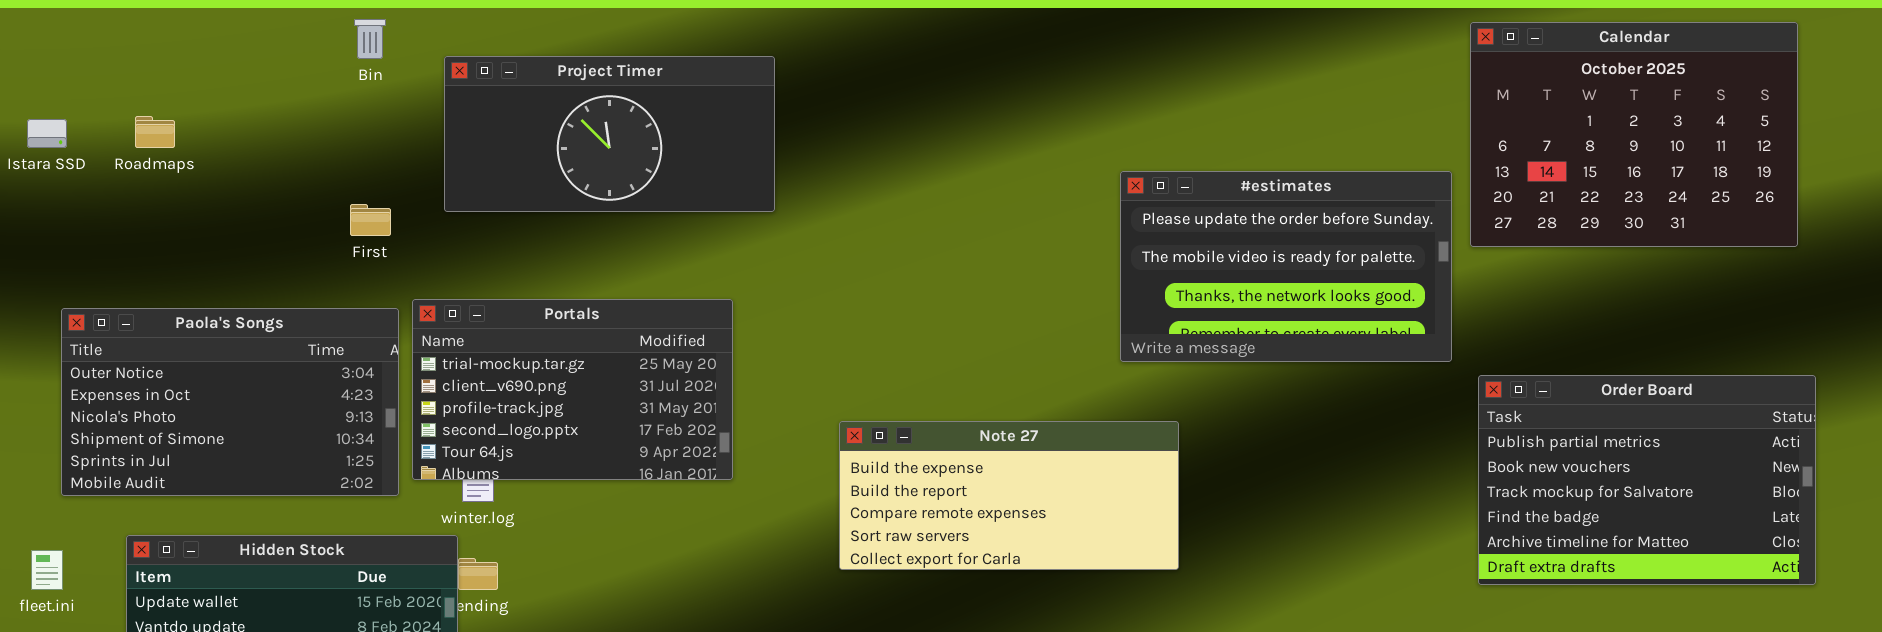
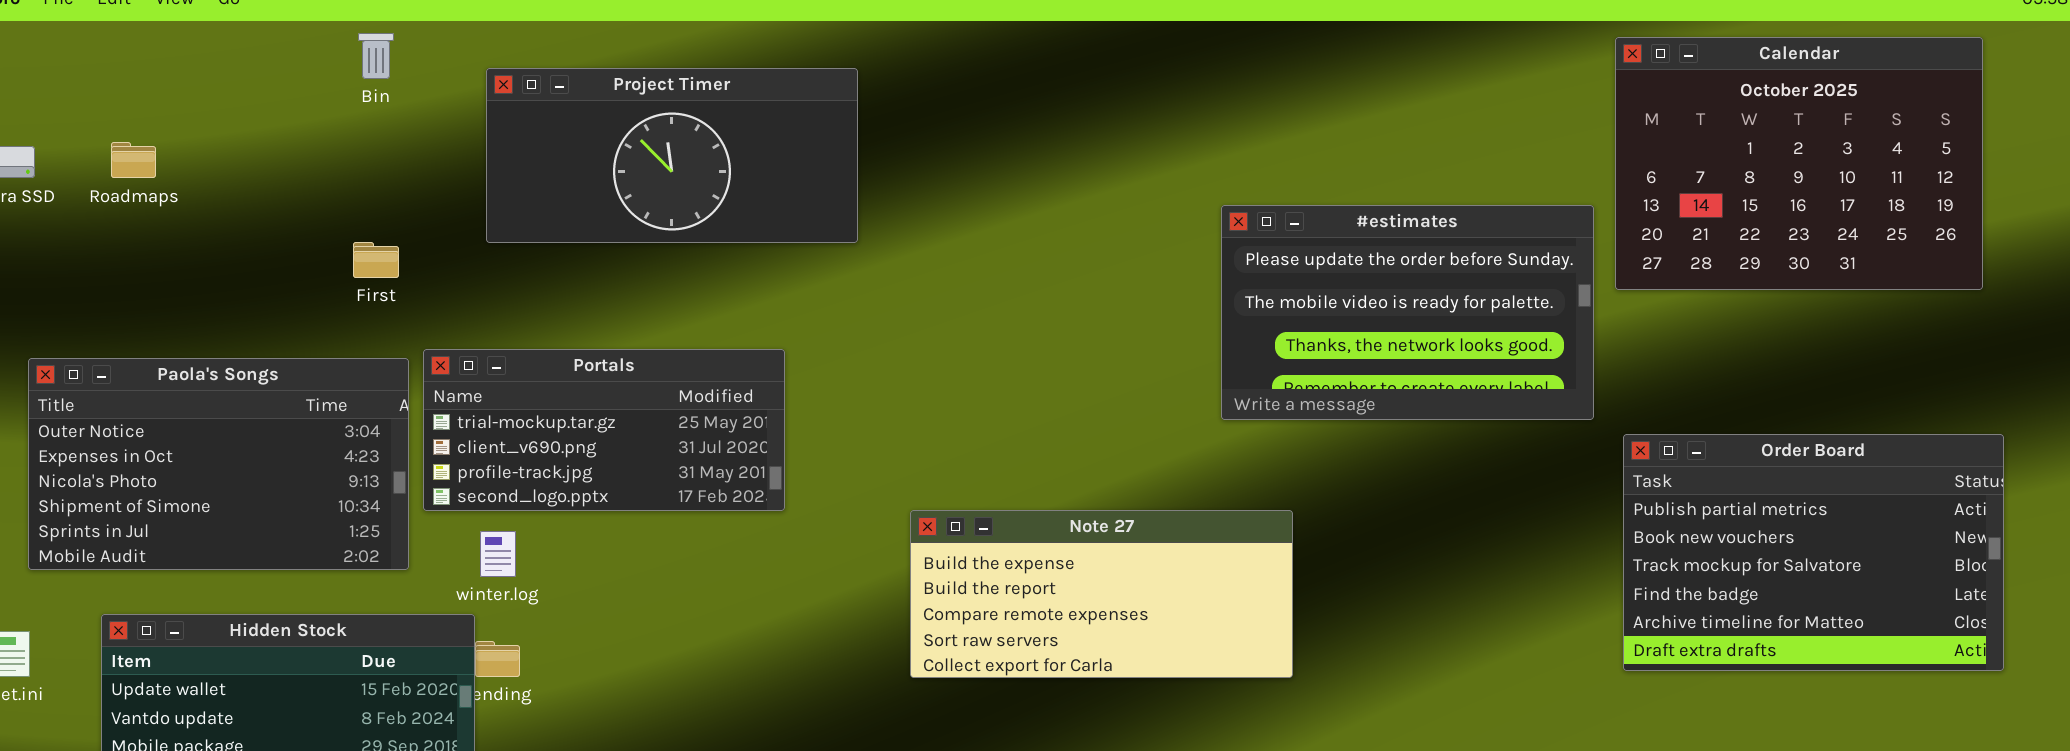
Project Timer: [444,56,775,212] -> [486,68,858,243], moved
Portals: [412,299,733,480] -> [423,349,785,511], resized
Note 27: [839,421,1179,570] -> [910,510,1293,678], moved

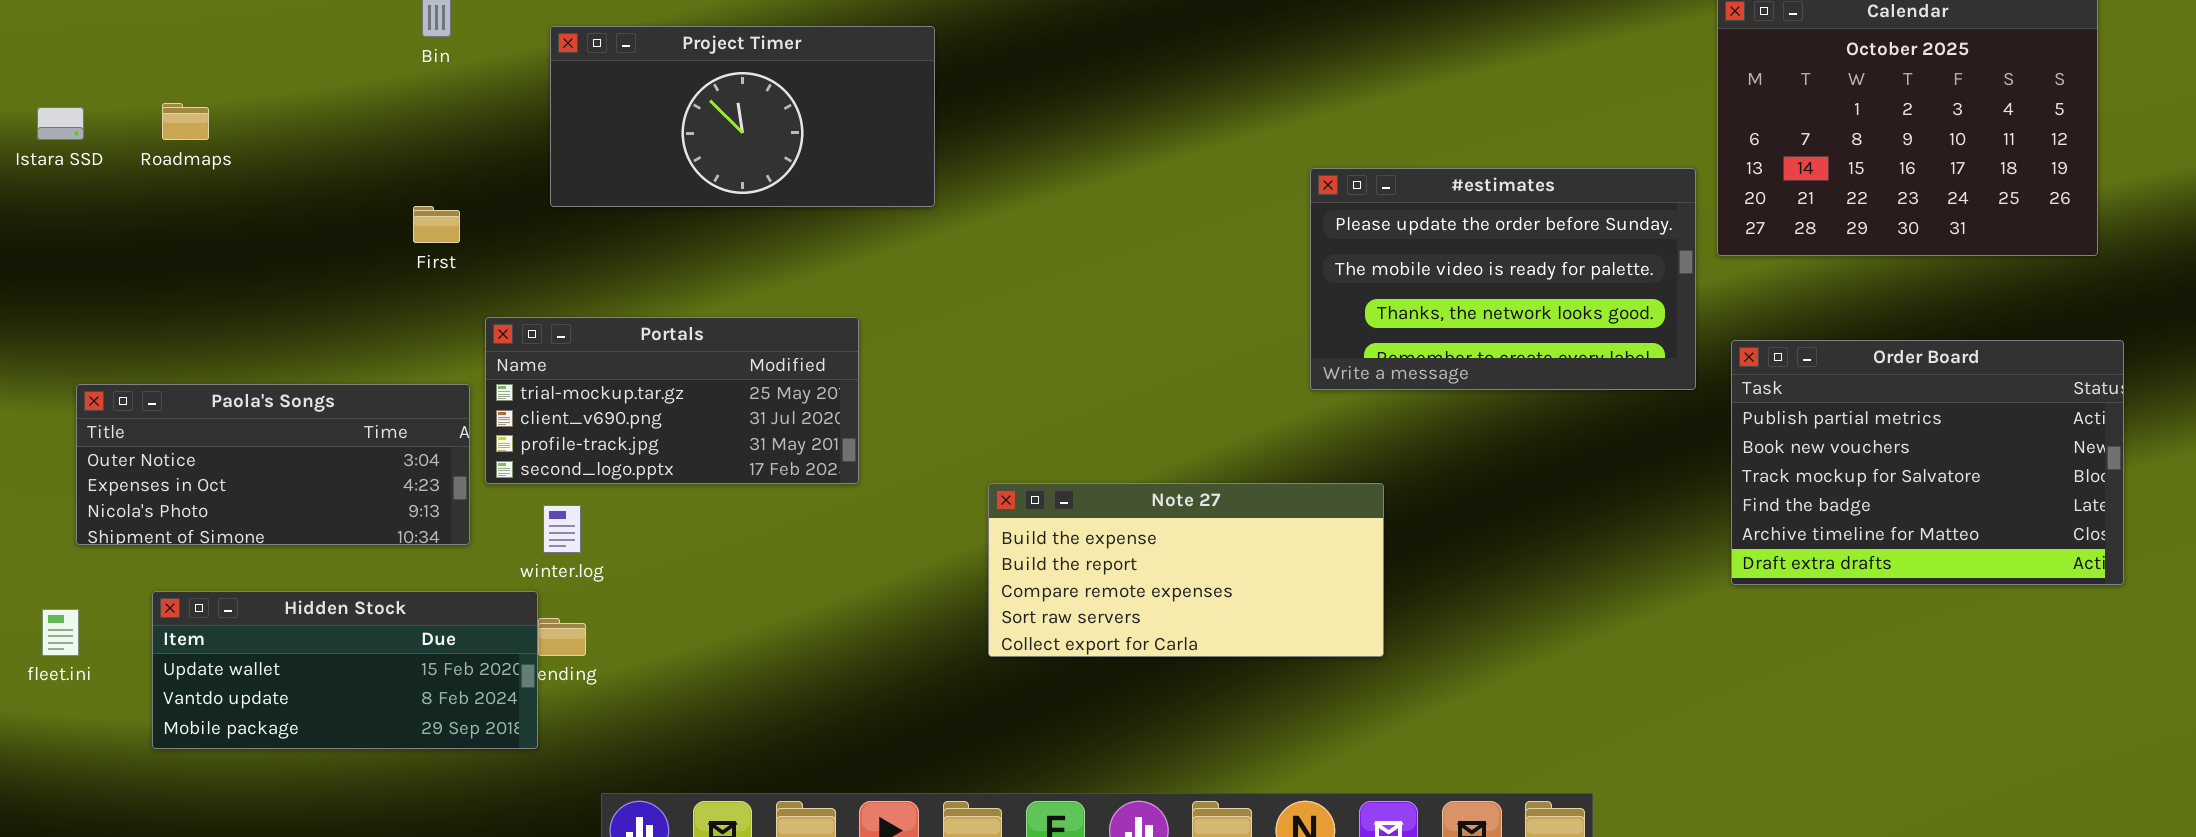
Paola's Songs: [28,358,409,570] -> [76,384,470,545], resized
Order Board: [1623,434,2004,671] -> [1731,340,2124,585], moved

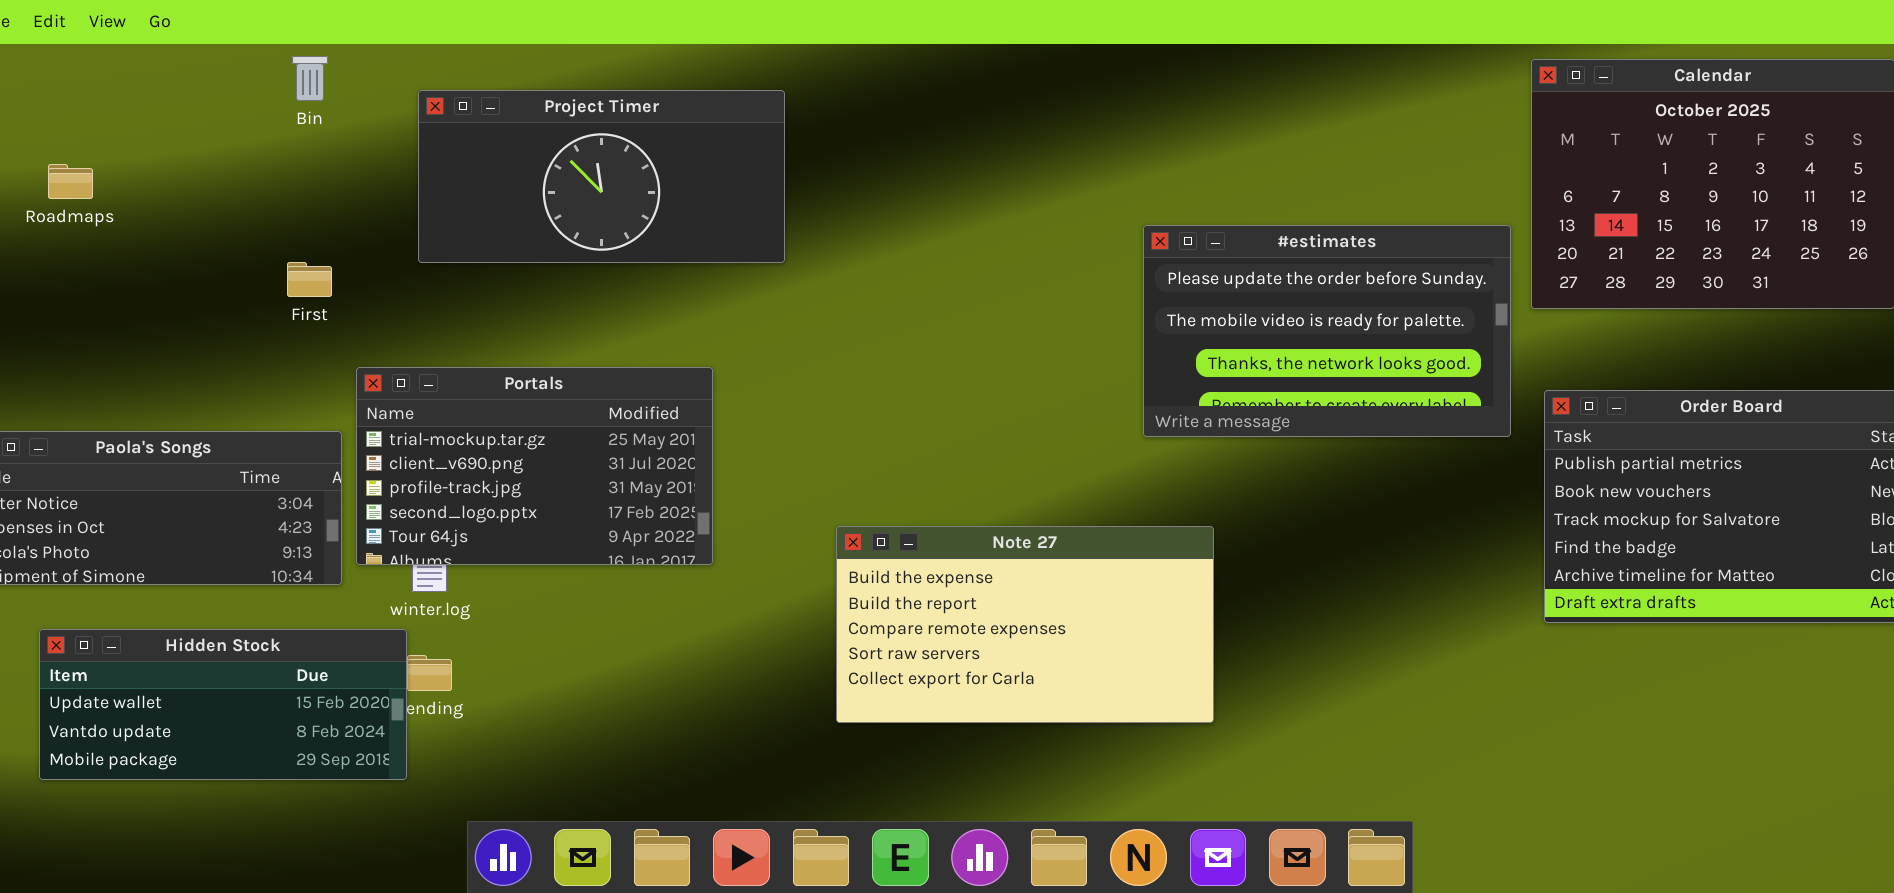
Portals: [485,317,859,484] -> [356,367,713,565], resized
Note 27: [988,483,1384,657] -> [836,526,1214,723], resized

